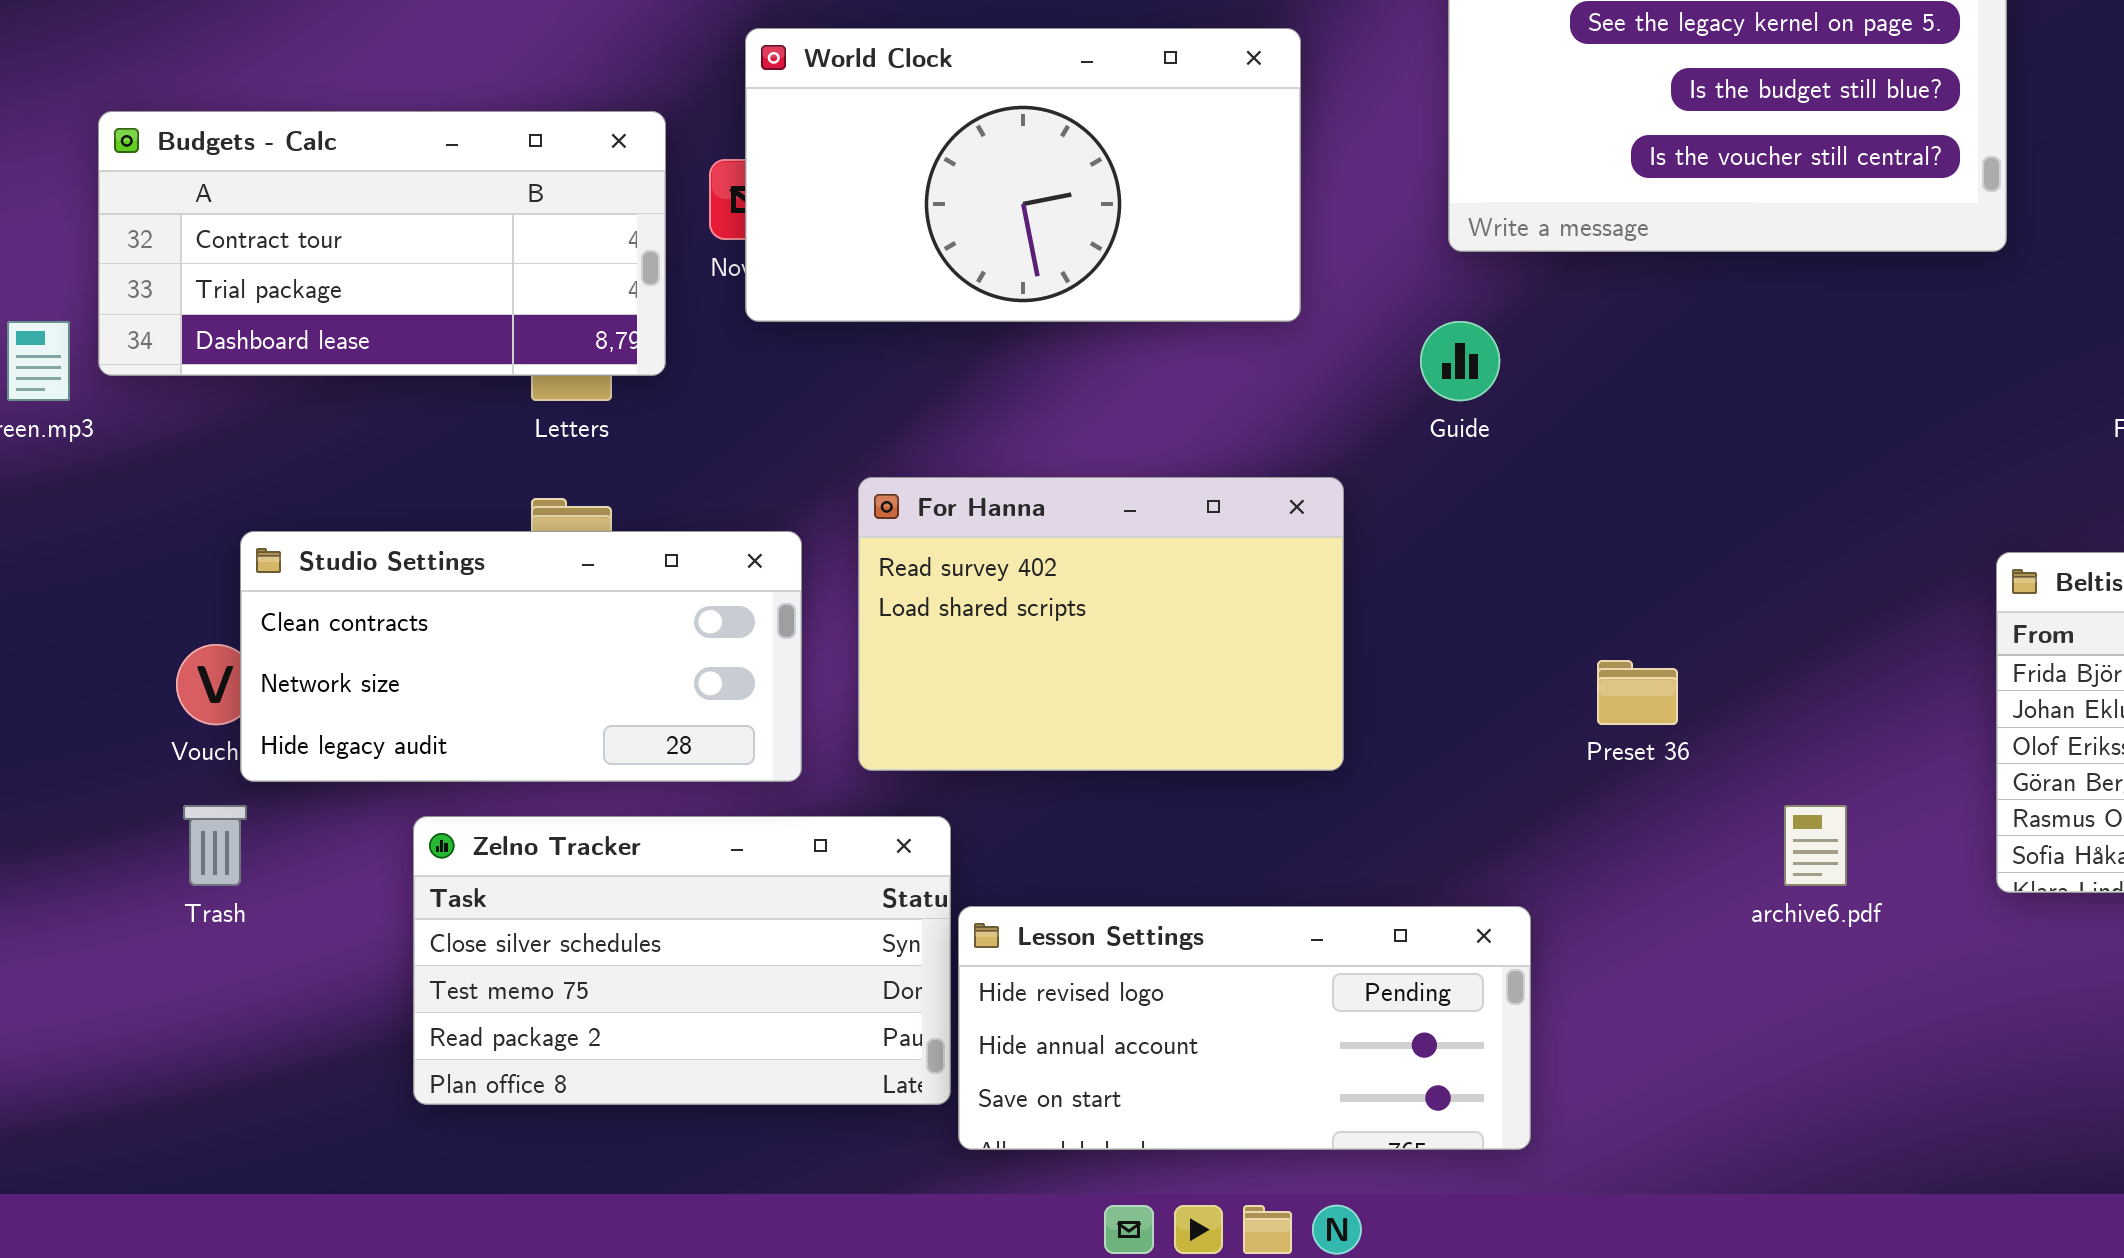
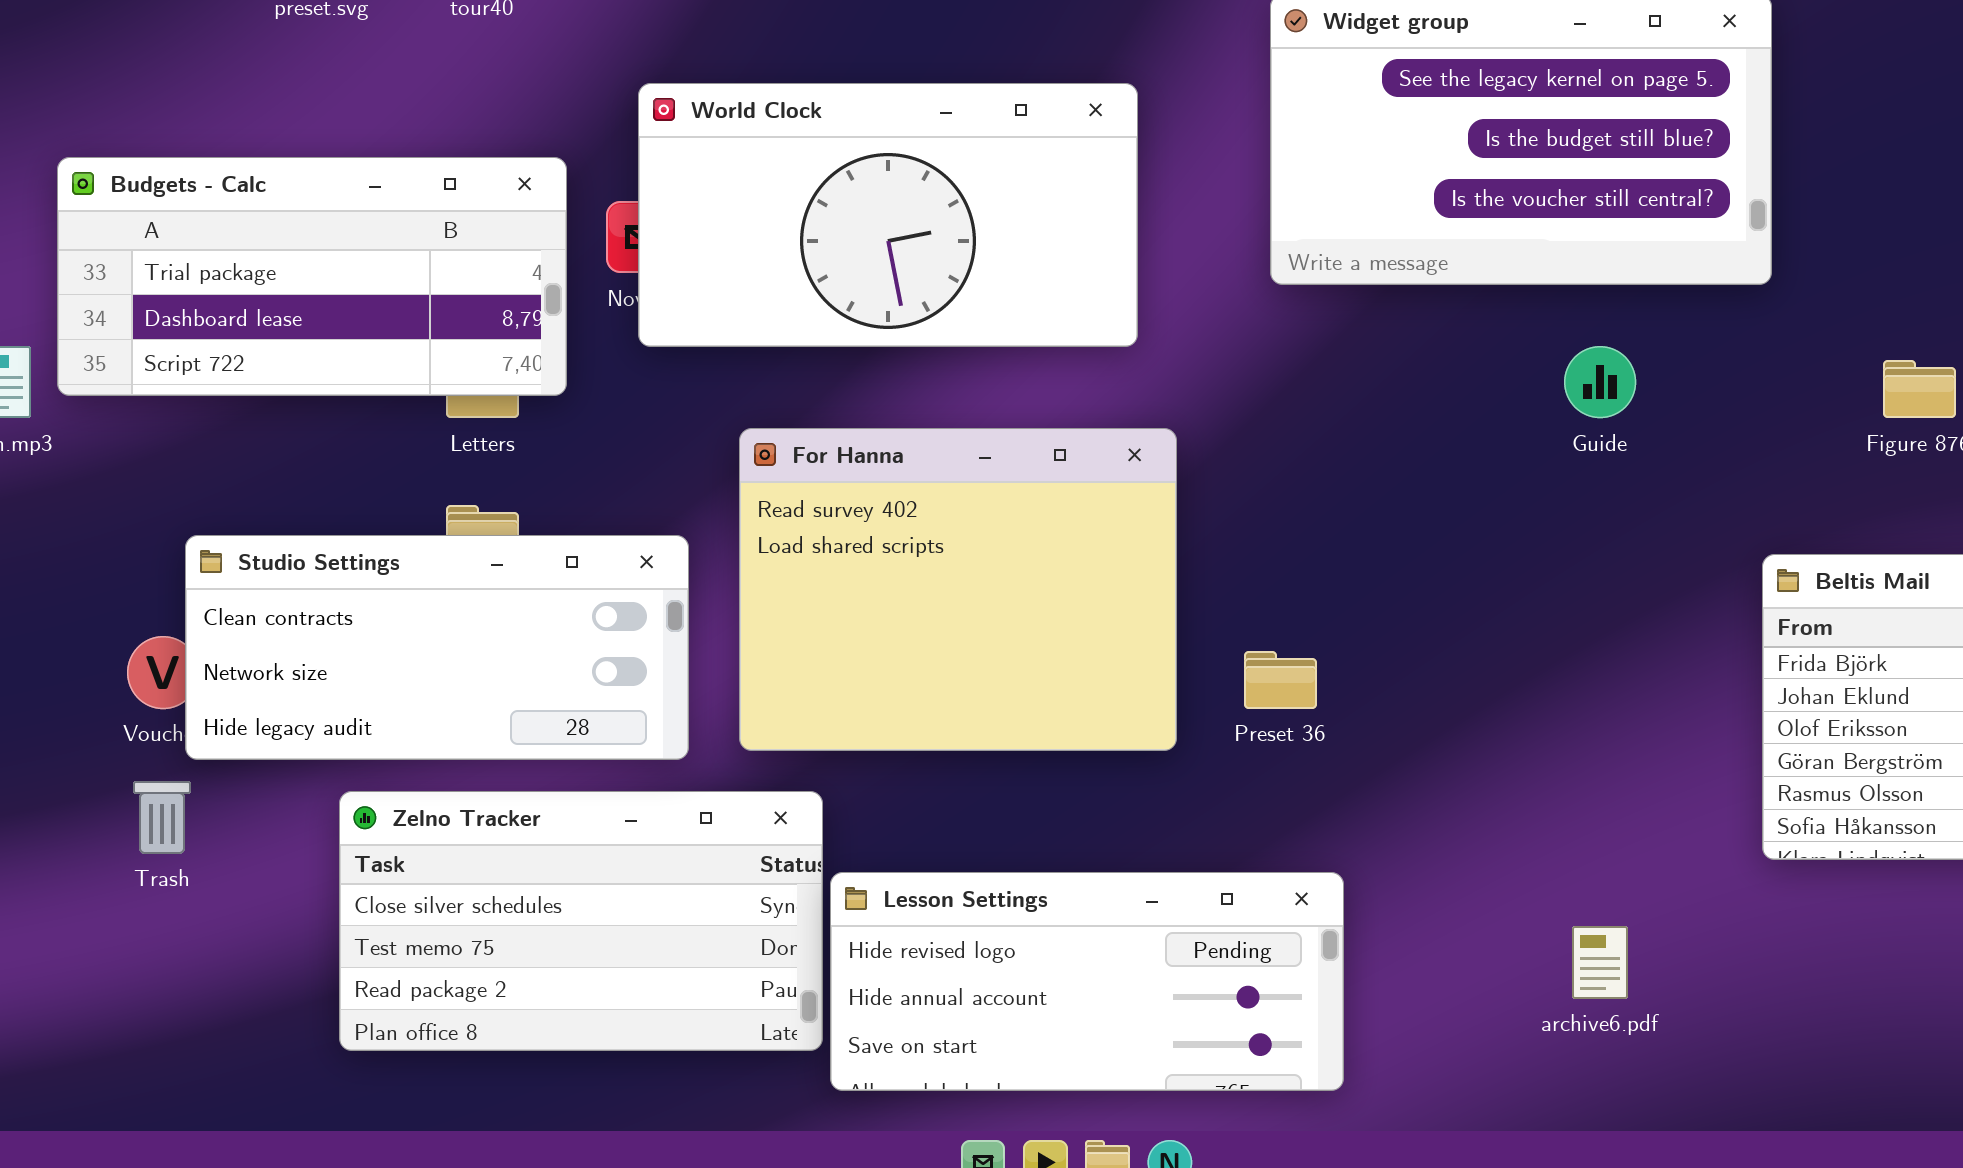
Budgets - Calc: [98,111,666,376] -> [57,157,567,396], scrolled down 1 row
Guide: [1420,321,1500,401] -> [1564,346,1636,418], moved
For Hanna: [858,477,1344,771] -> [739,428,1177,751], resized
Preset 36: [1597,660,1678,725] -> [1244,651,1317,709], moved
archive6.pdf: [1784,805,1847,886] -> [1572,926,1628,999], moved

